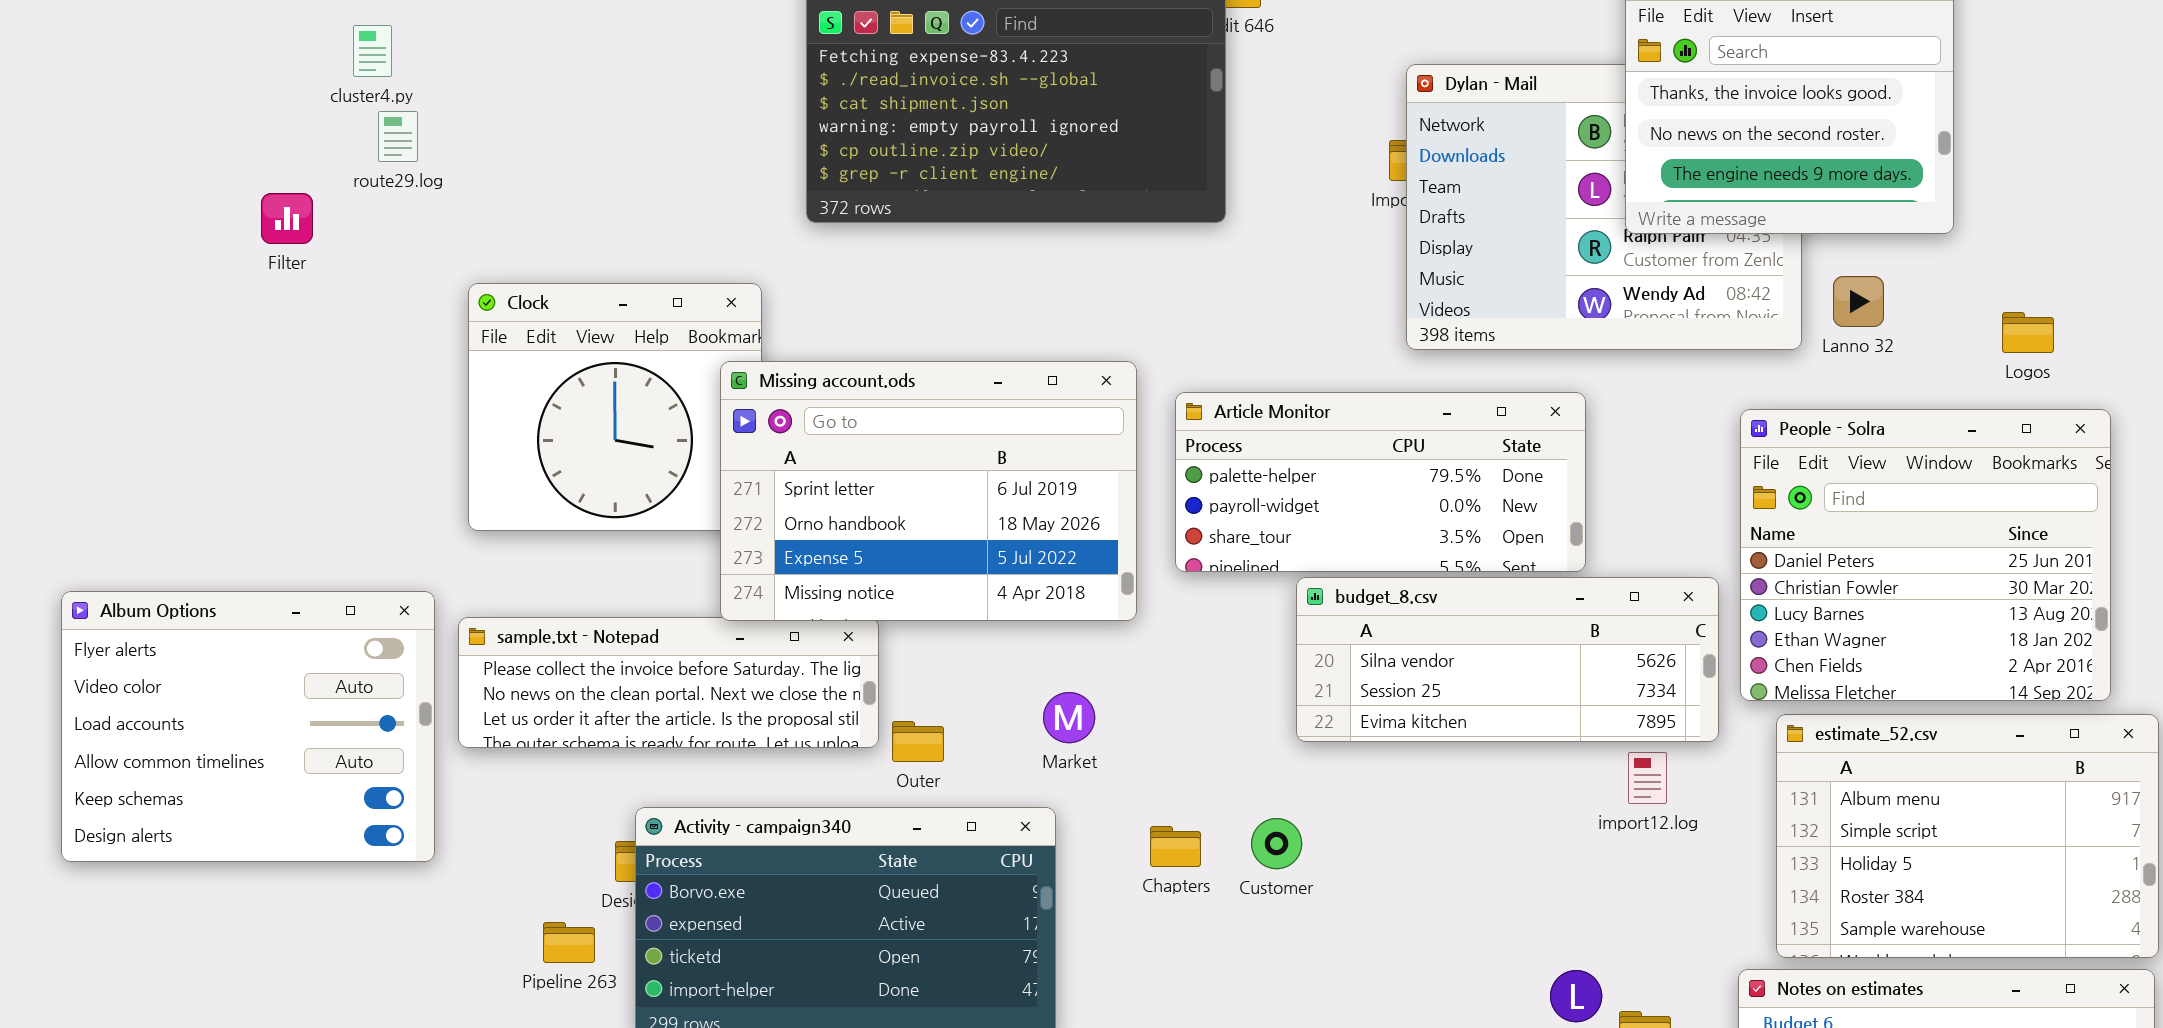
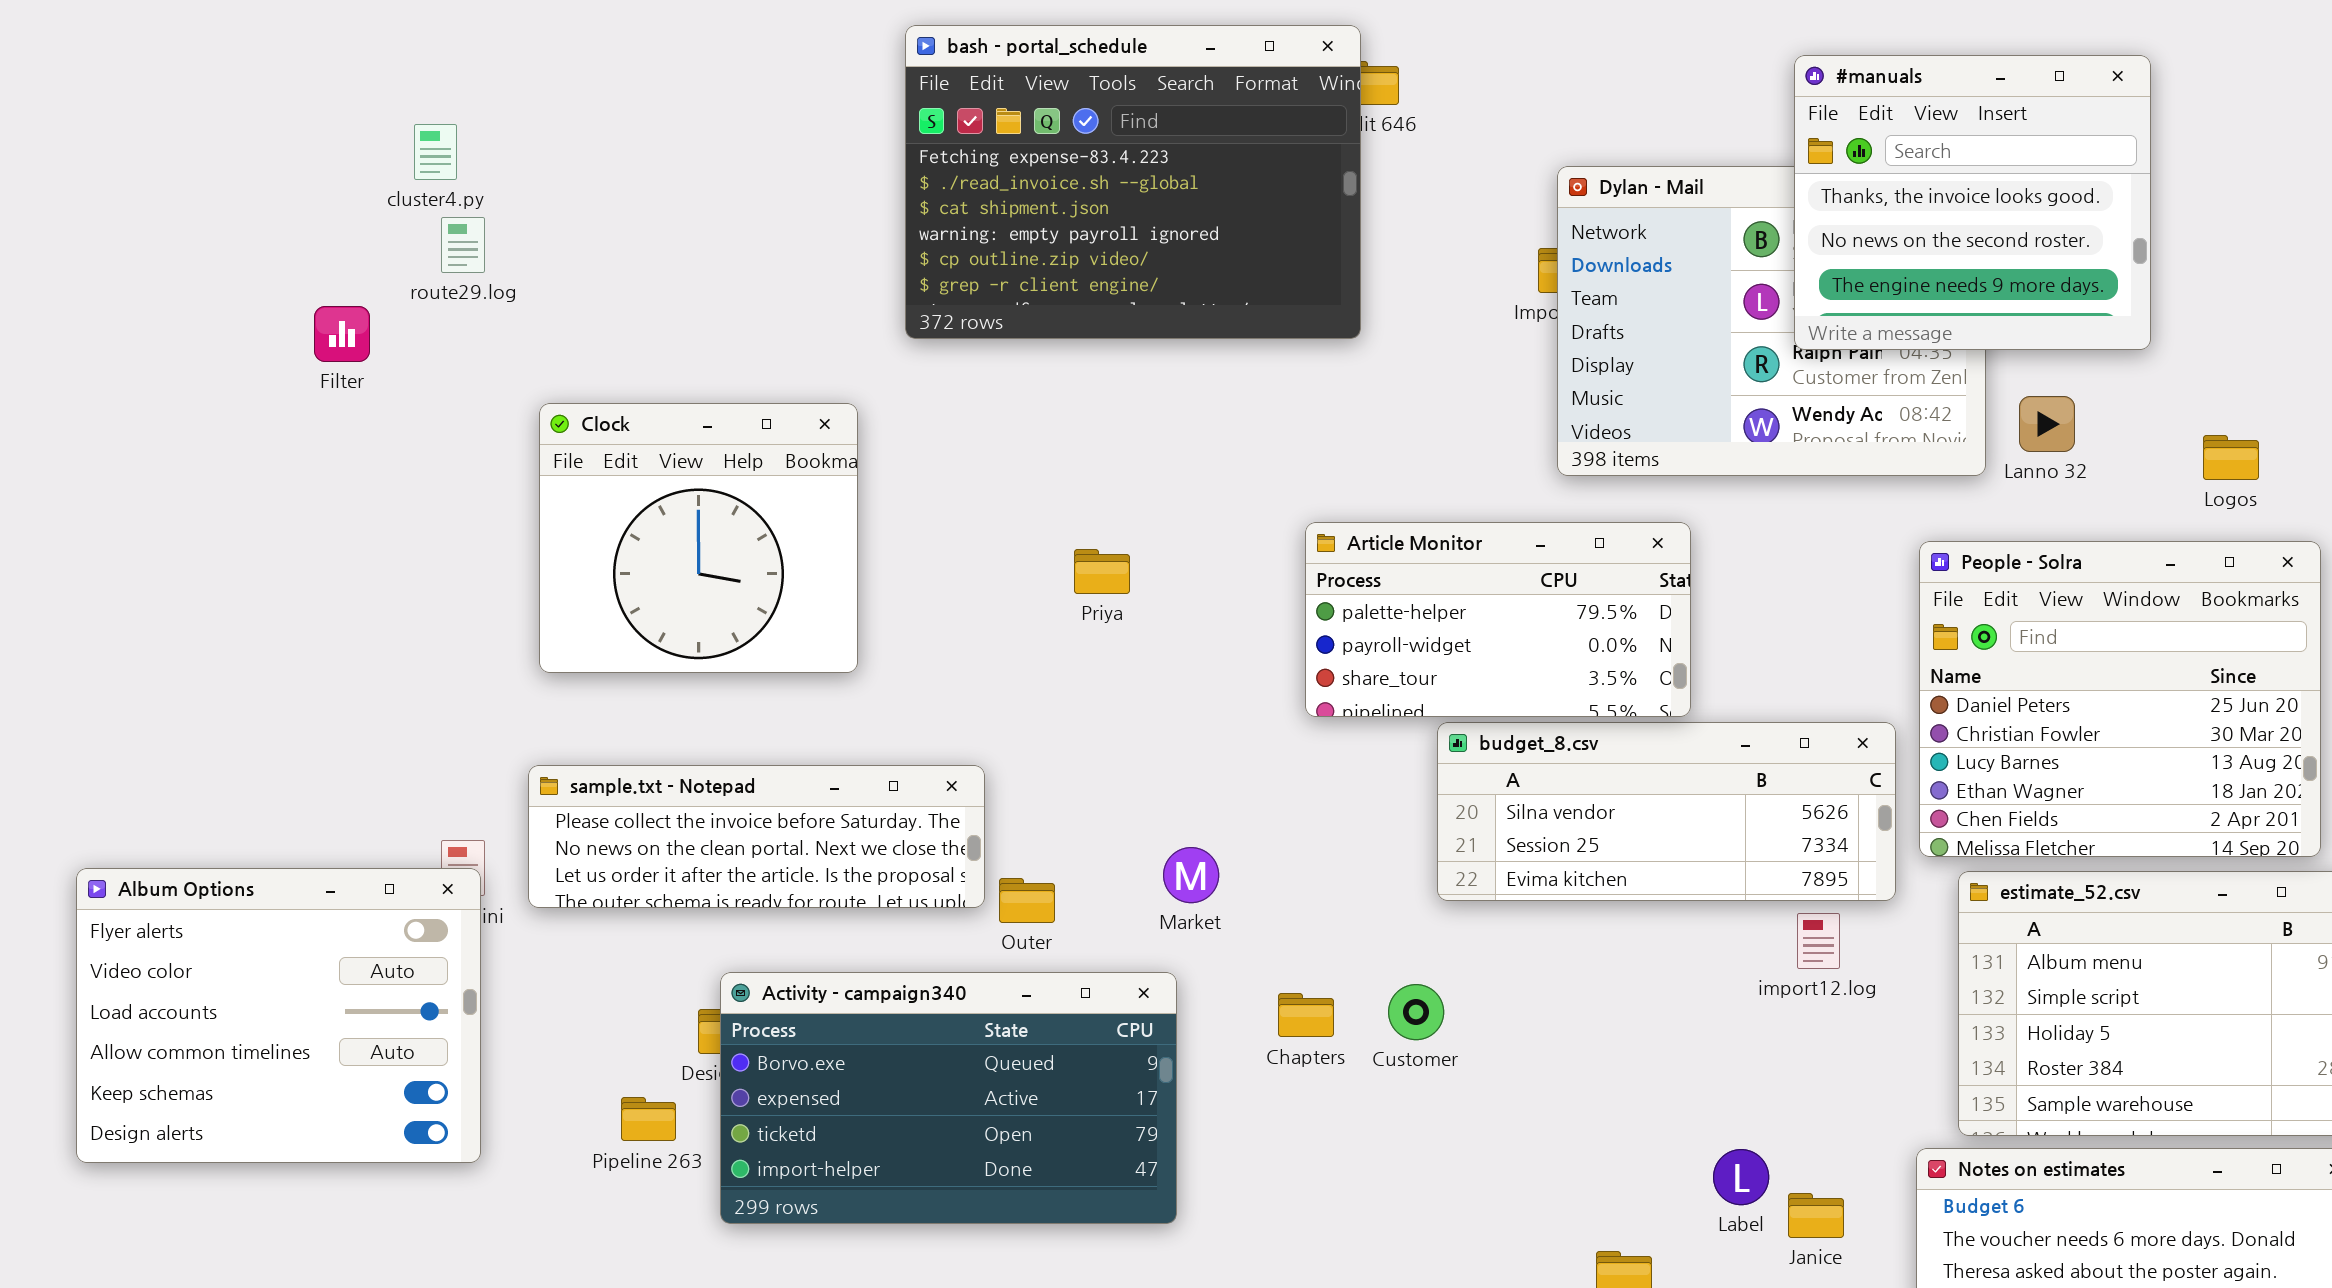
Missing account.ods: [720,361,1137,621] -> none, closed
Article Monitor: [1175,392,1586,572] -> [1305,522,1691,717], resized
Album Options: [61,591,435,862] -> [76,868,481,1163], moved

